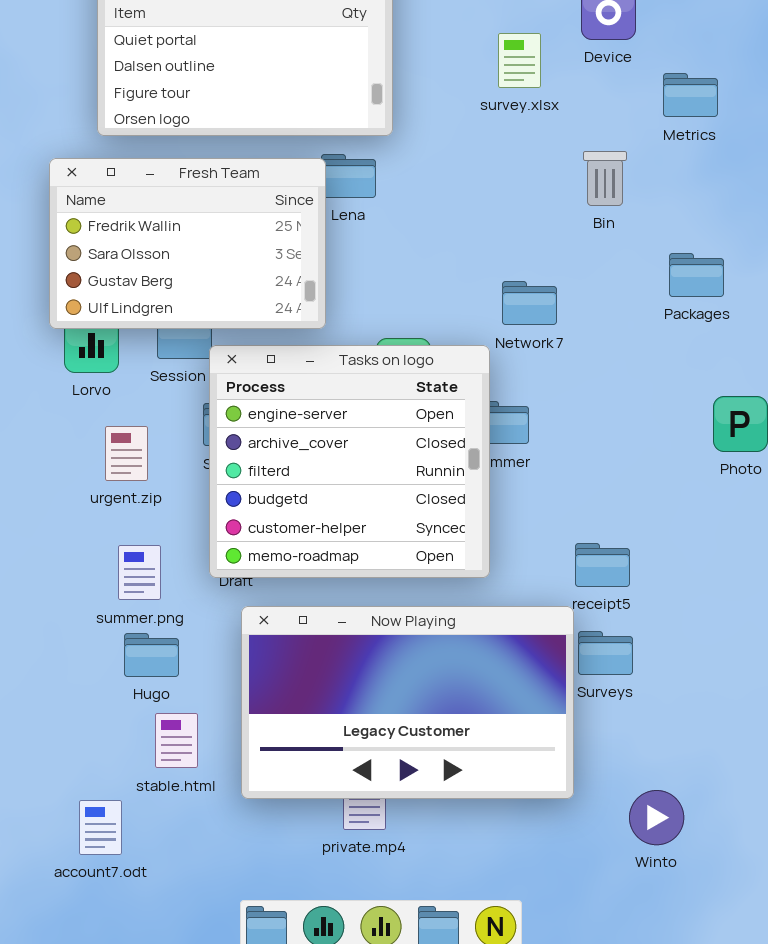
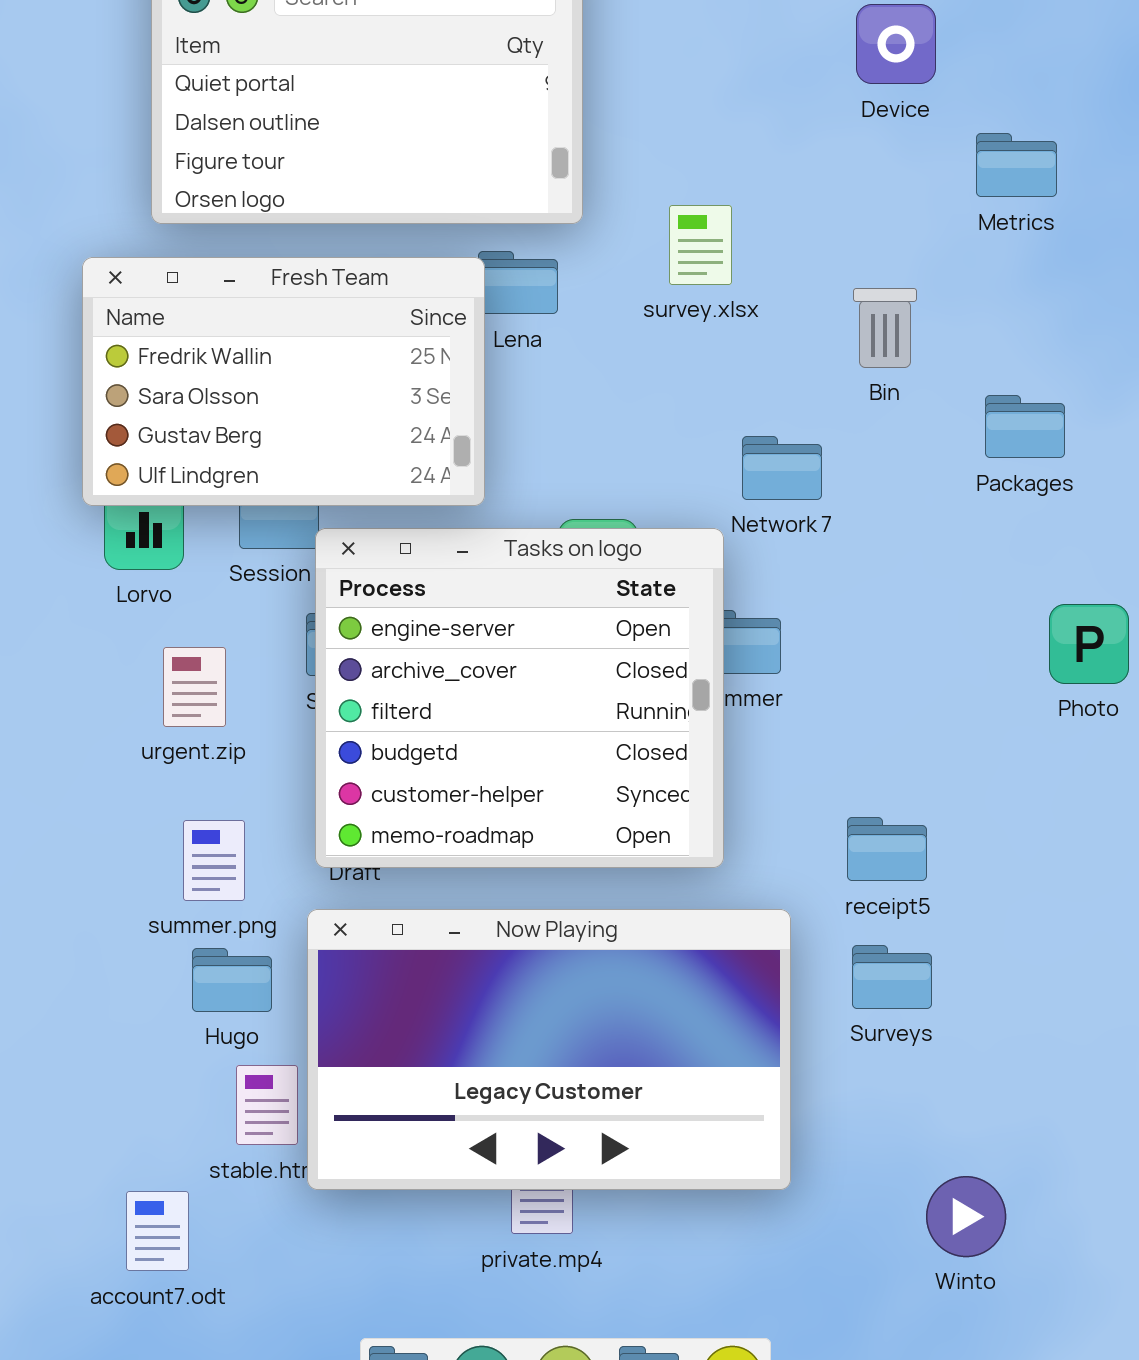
survey.xlsx: [498,33,541,88] -> [669,205,732,285], moved
Bin: [583,151,627,206] -> [853,288,917,368], moved
Now Playing: [241,606,574,799] -> [307,909,791,1190], moved

